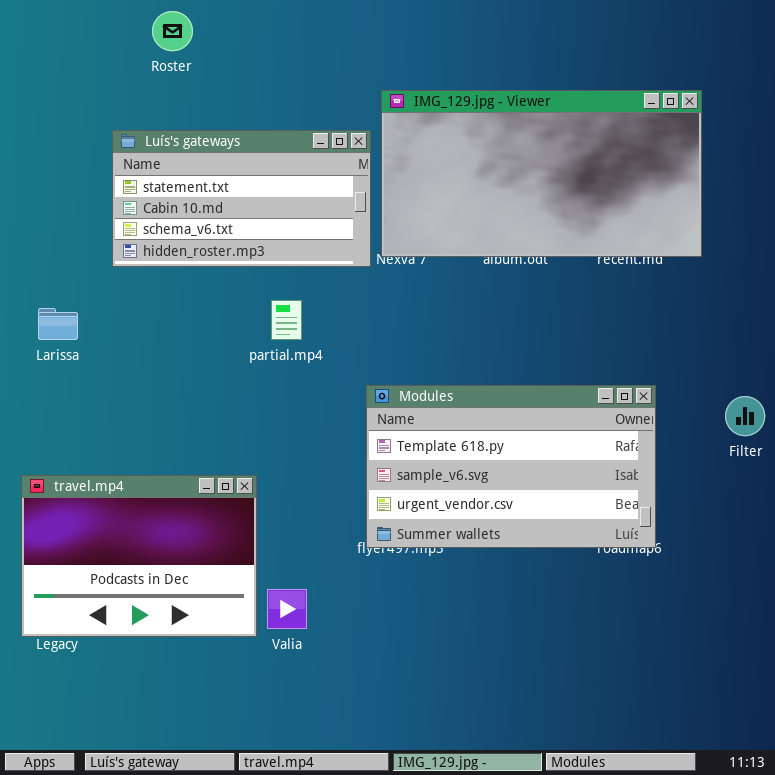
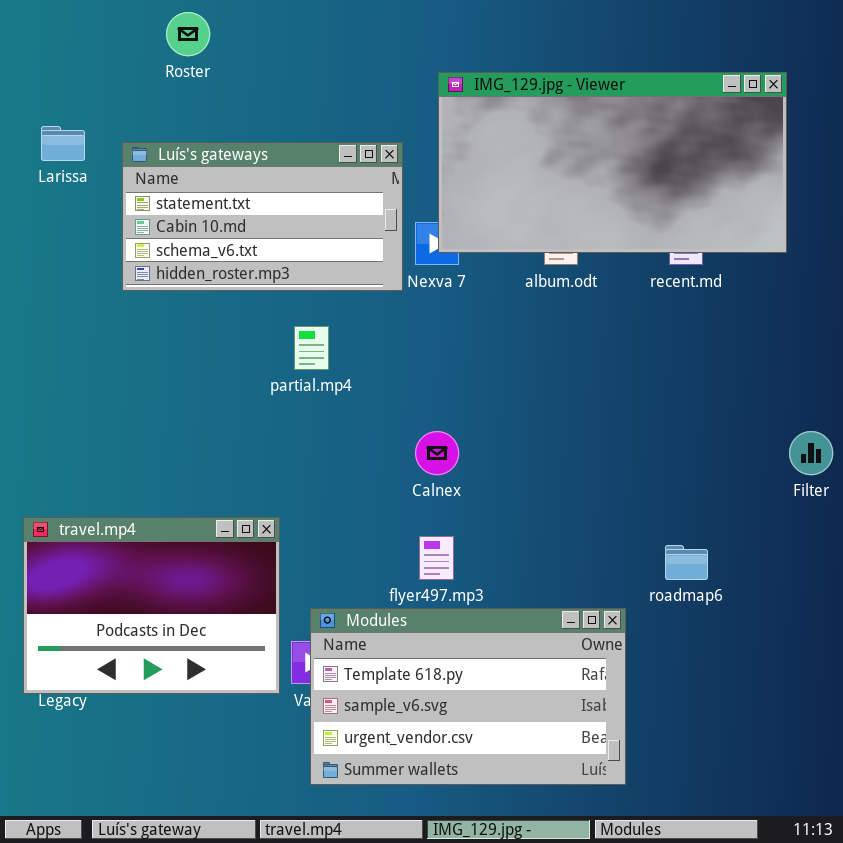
IMG_129.jpg - Viewer: [381,90,702,257] -> [438,72,787,253], moved
Larissa: [38,308,78,340] -> [41,126,85,161], moved
Modules: [366,385,656,548] -> [310,608,626,785], moved

